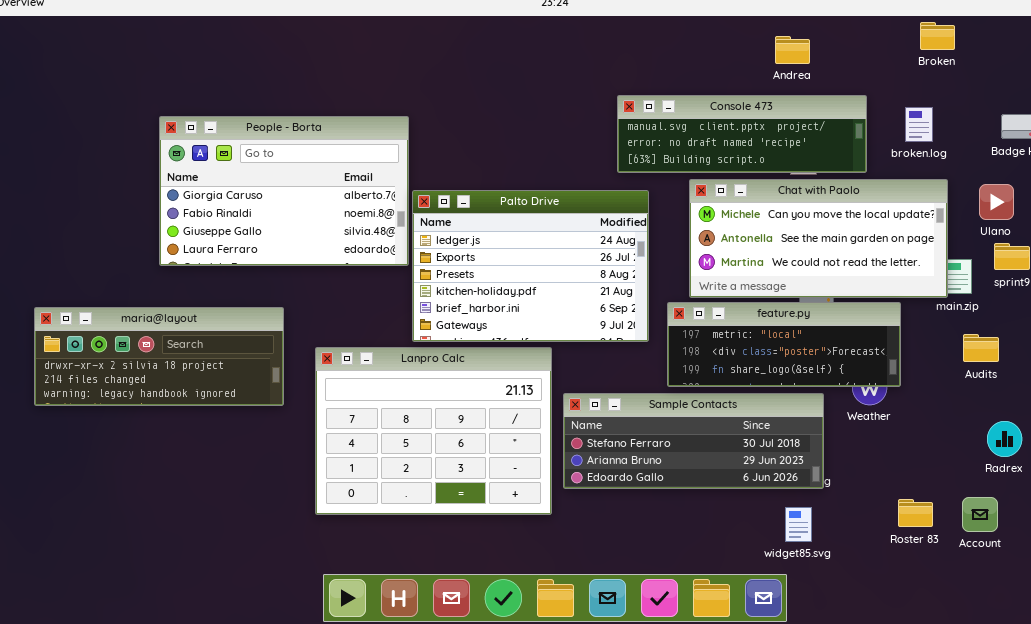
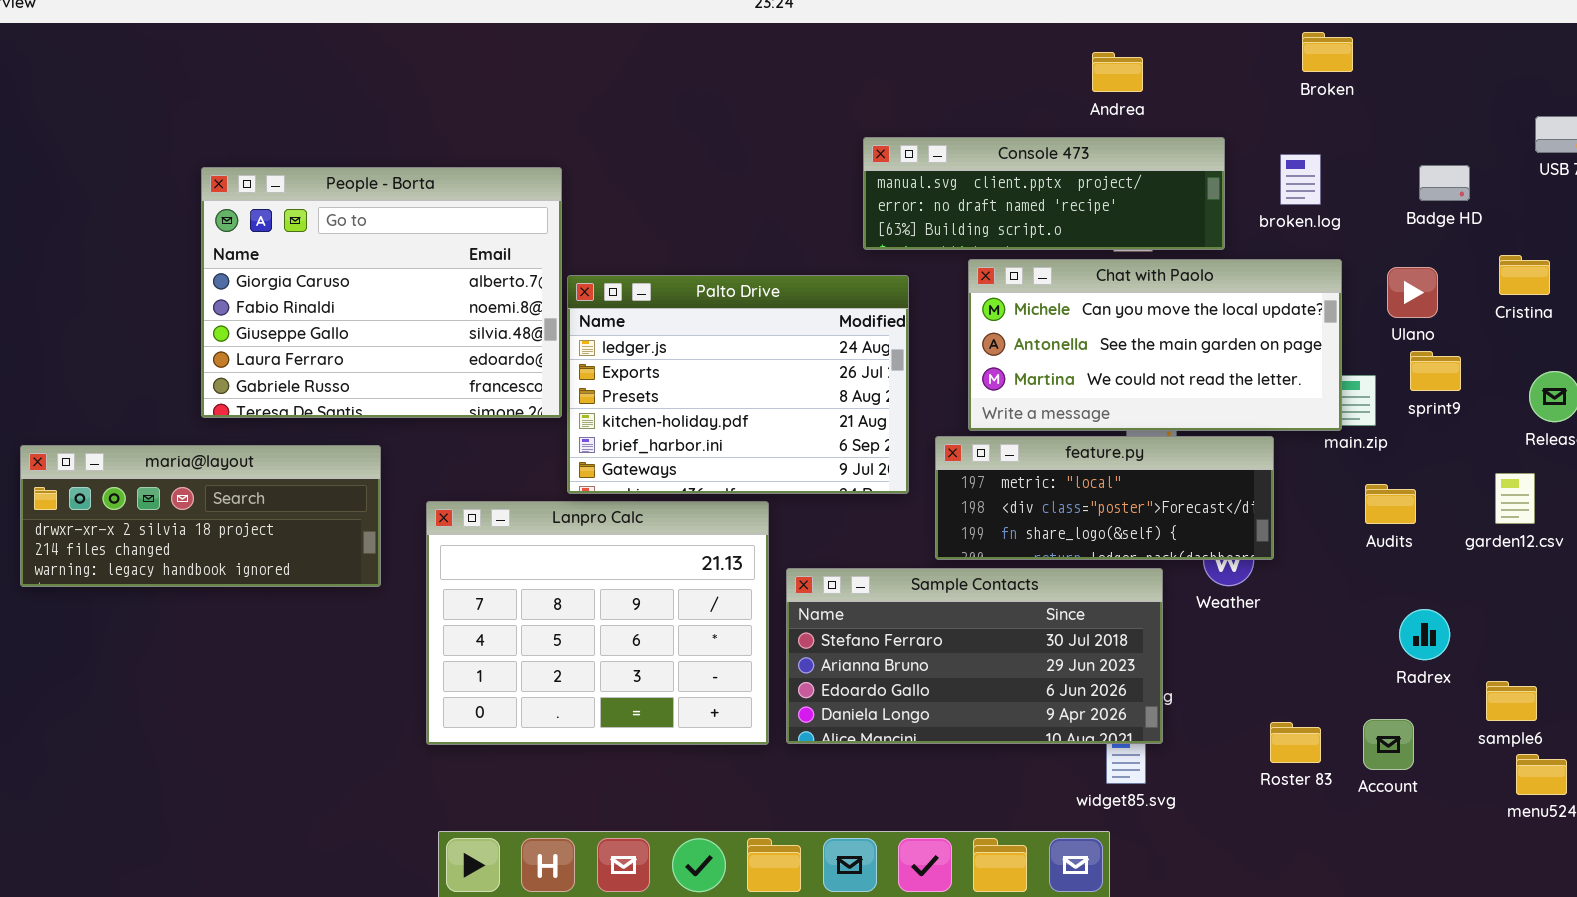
People - Borta: [159,116,409,266] -> [201,167,562,418], resized
Sample Contacts: [563,393,824,489] -> [786,568,1163,744], resized

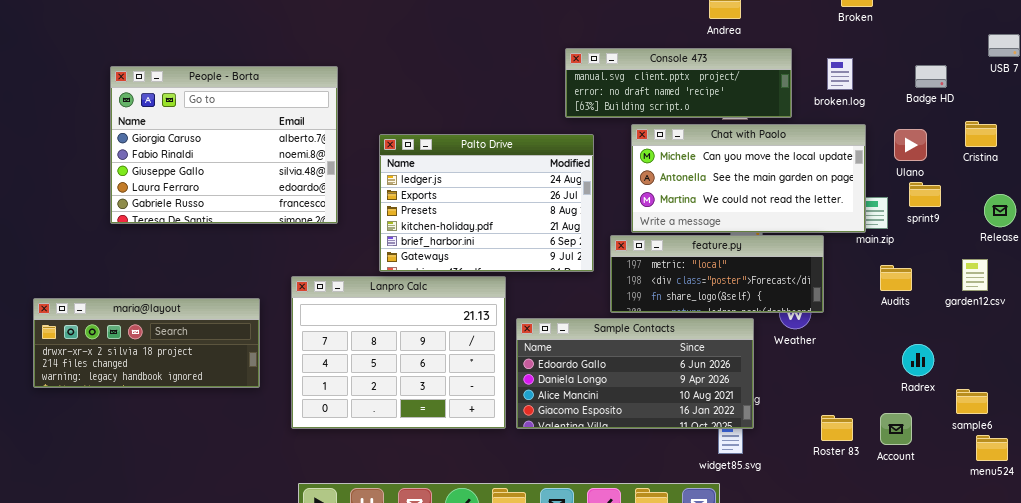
People - Borta: [201,167,562,418] -> [110,66,338,224], moved
maria@layout: [20,445,381,587] -> [33,298,260,388], moved
Sample Contacts: [786,568,1163,744] -> [516,318,754,429], scrolled down 2 rows

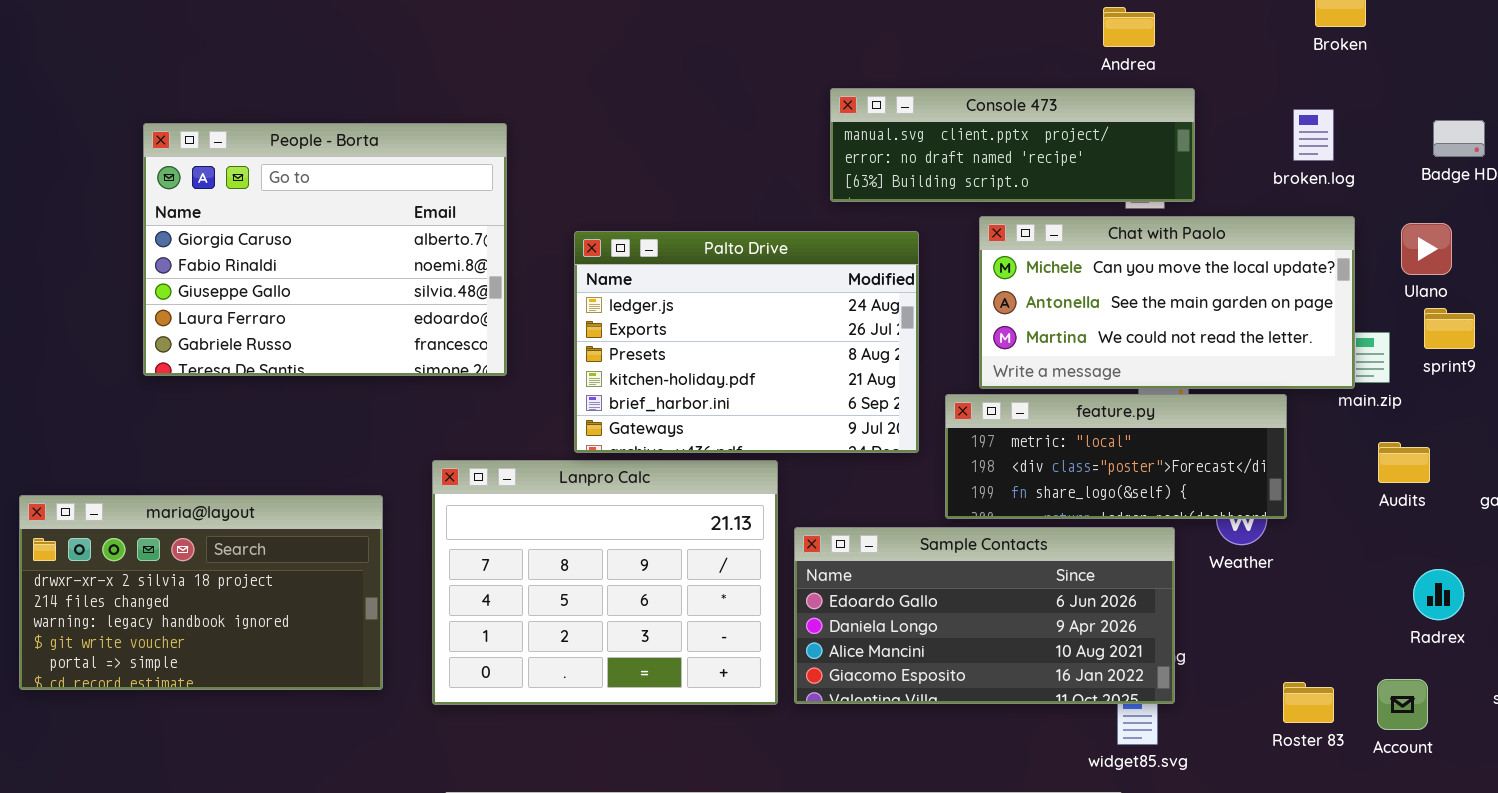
Console 473: [565,48,792,118] -> [830,88,1195,202], moved
maria@layout: [33,298,260,388] -> [19,495,383,690], resized

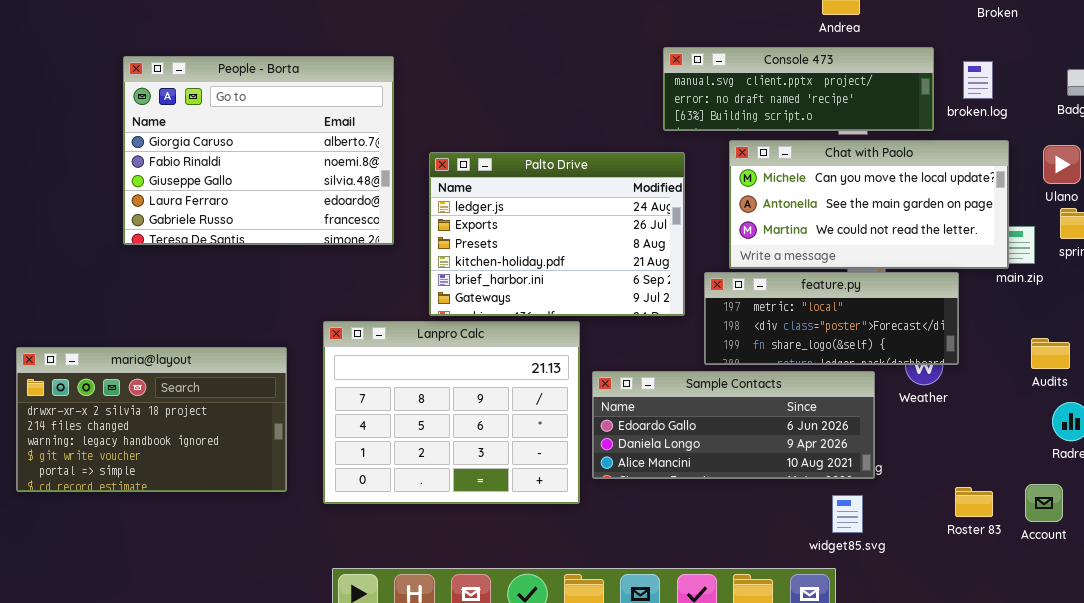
Console 473: [830,88,1195,202] -> [663,47,934,131], moved
People - Borta: [143,123,507,376] -> [123,56,394,245], moved
Audits: [1378,442,1430,483] -> [1031,338,1070,369], moved
Sample Contacts: [794,527,1175,704] -> [592,371,875,479], resized

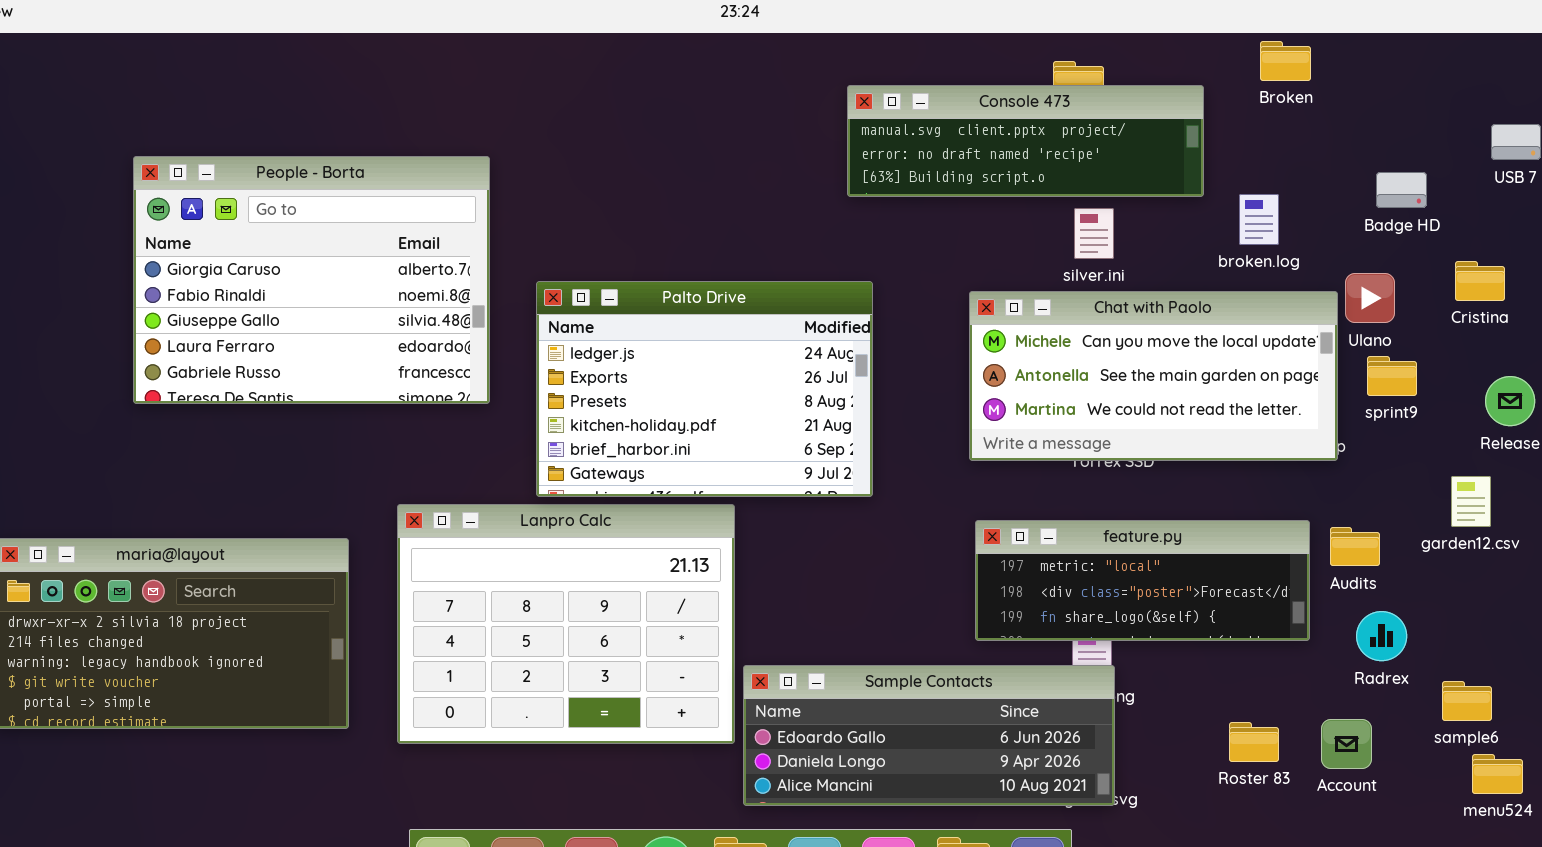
Console 473: [663,47,934,131] -> [847,85,1204,197], moved
broken.log: [963,61,993,99] -> [1239,194,1279,245], moved
Chat with Paolo: [729,140,1009,269] -> [969,291,1338,461], moved
feature.py: [704,272,959,365] -> [975,520,1310,641], moved
Sample Contacts: [592,371,875,479] -> [743,665,1115,806], moved

